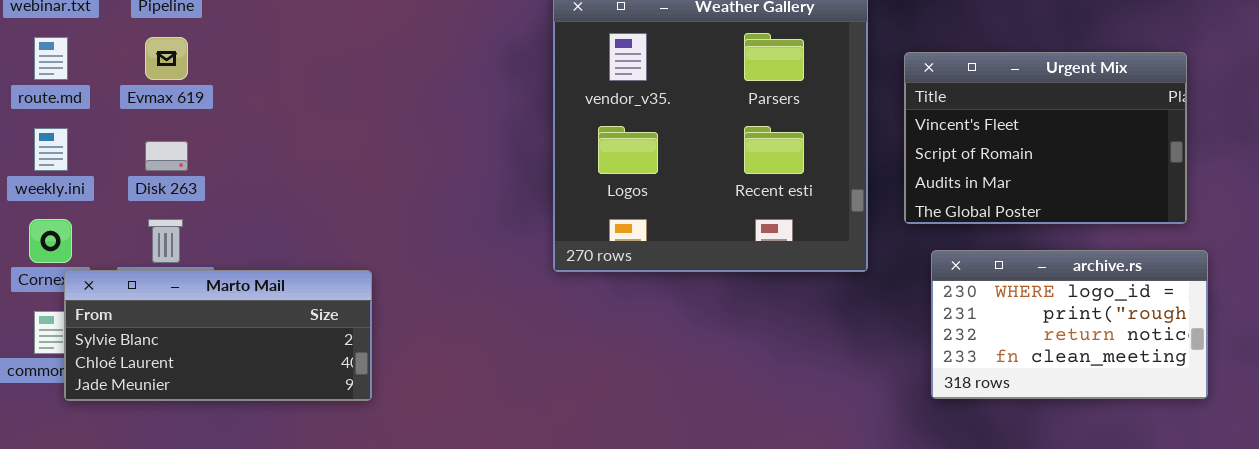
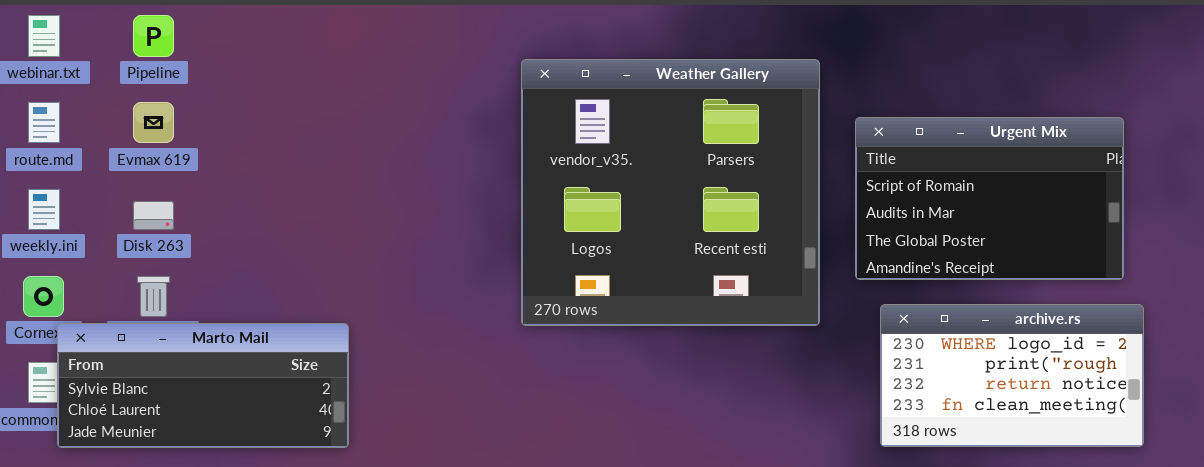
Urgent Mix: [904,52,1187,224] -> [855,117,1124,280], scrolled down 1 row

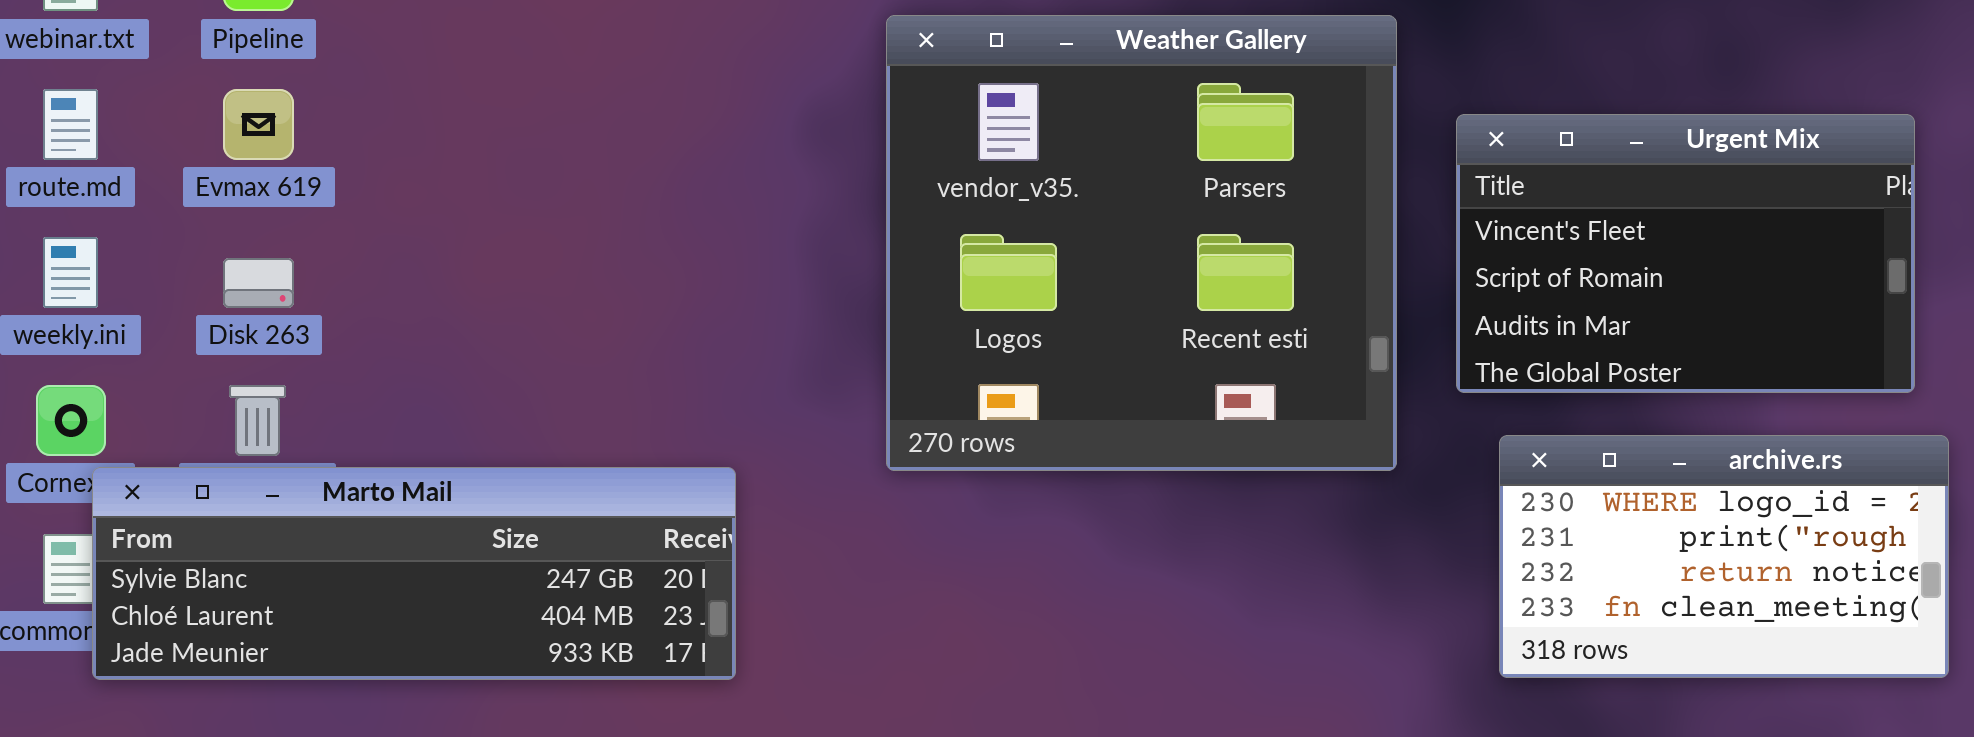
Urgent Mix: [855,117,1124,280] -> [1456,114,1915,393], scrolled up 1 row
Marto Mail: [57,323,349,448] -> [92,467,736,680], resized

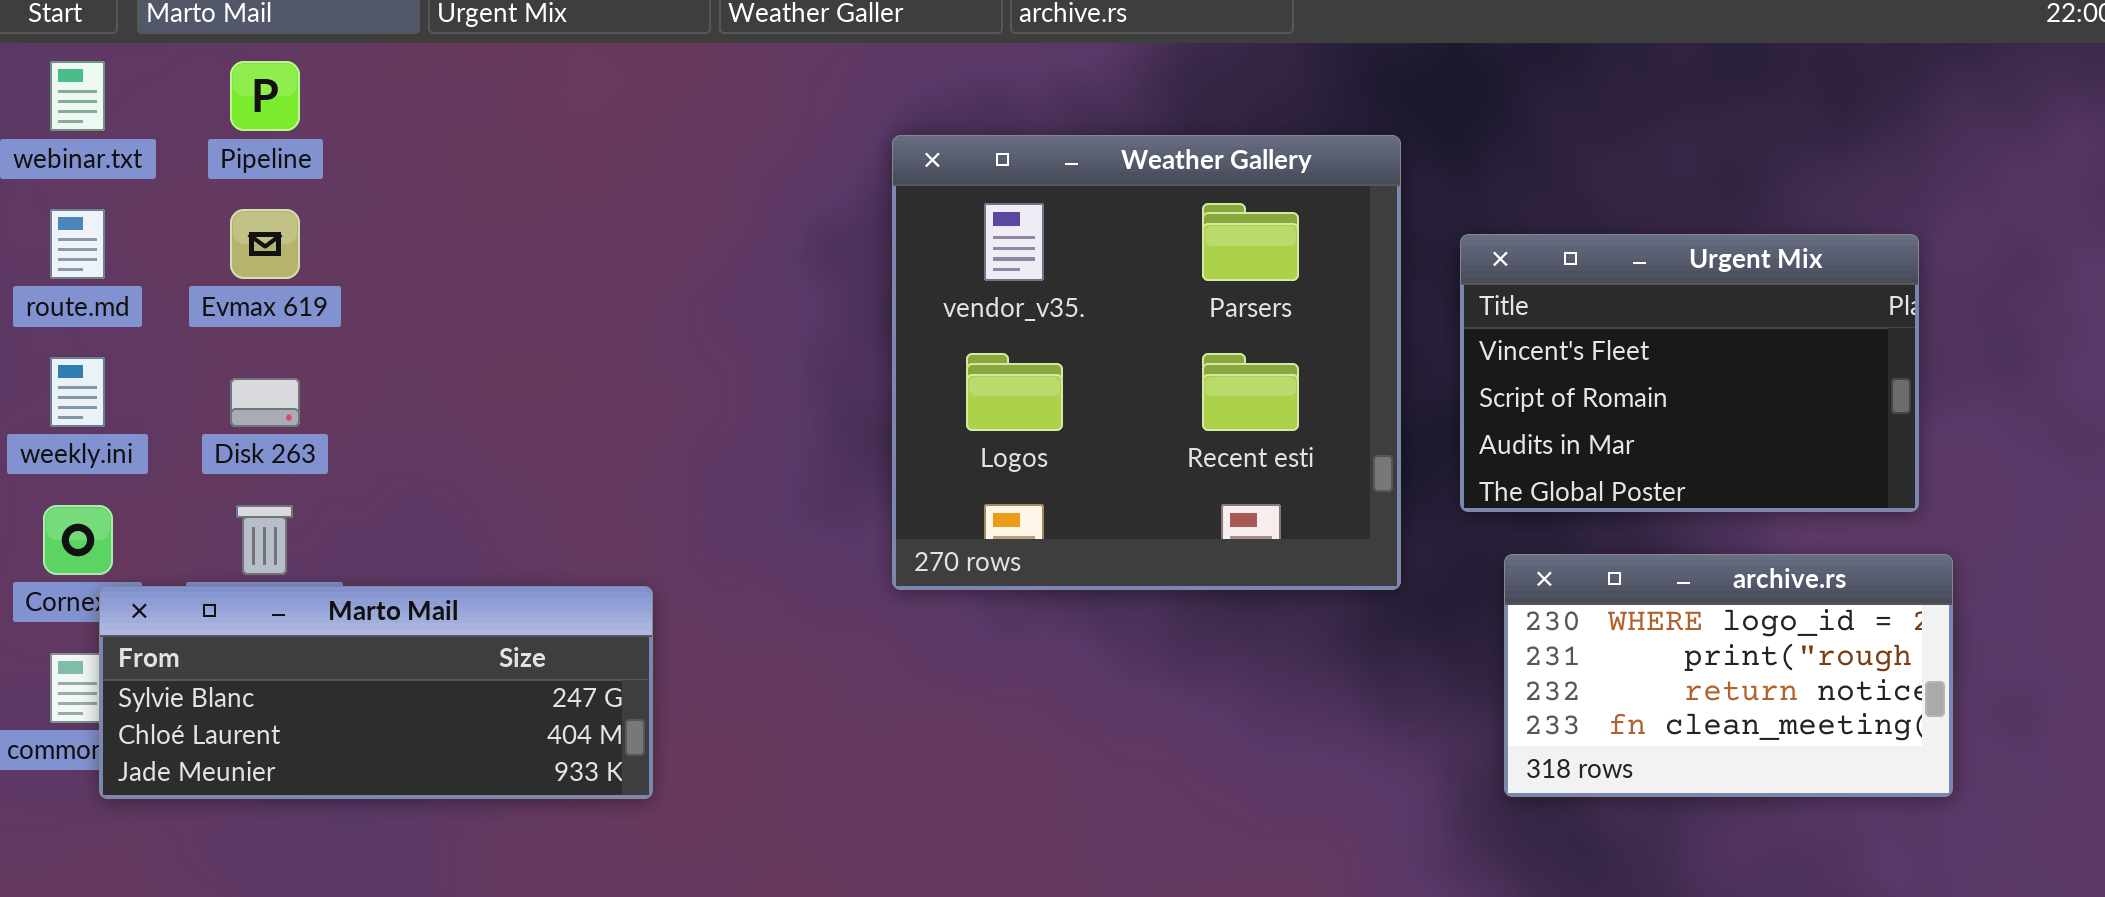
Marto Mail: [92,467,736,680] -> [99,586,653,799], resized

